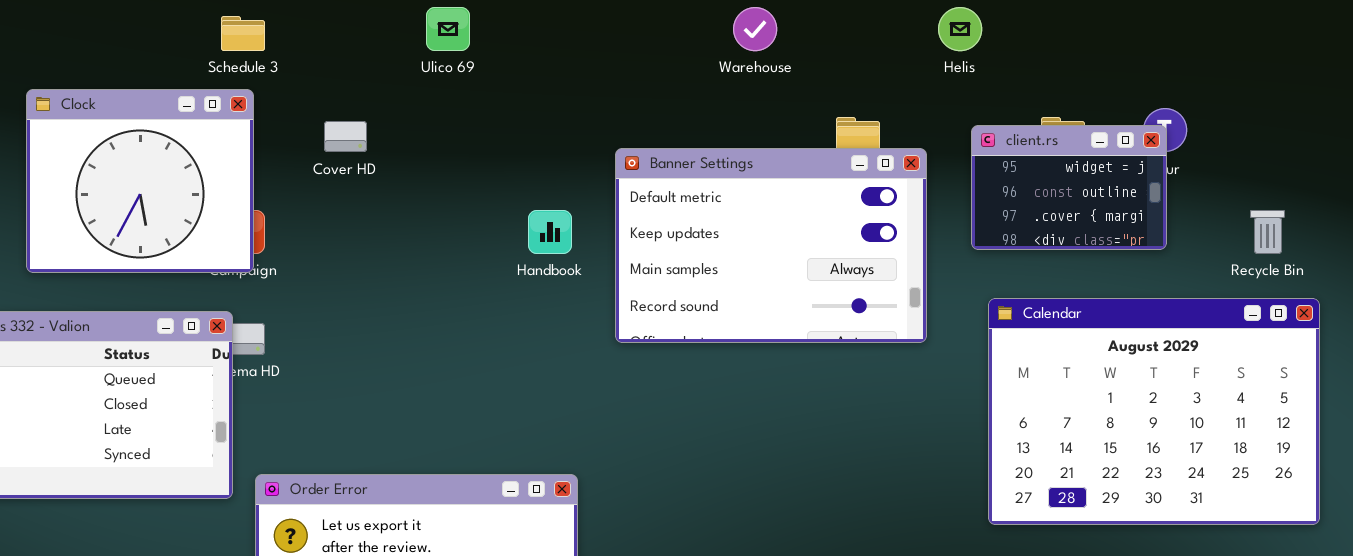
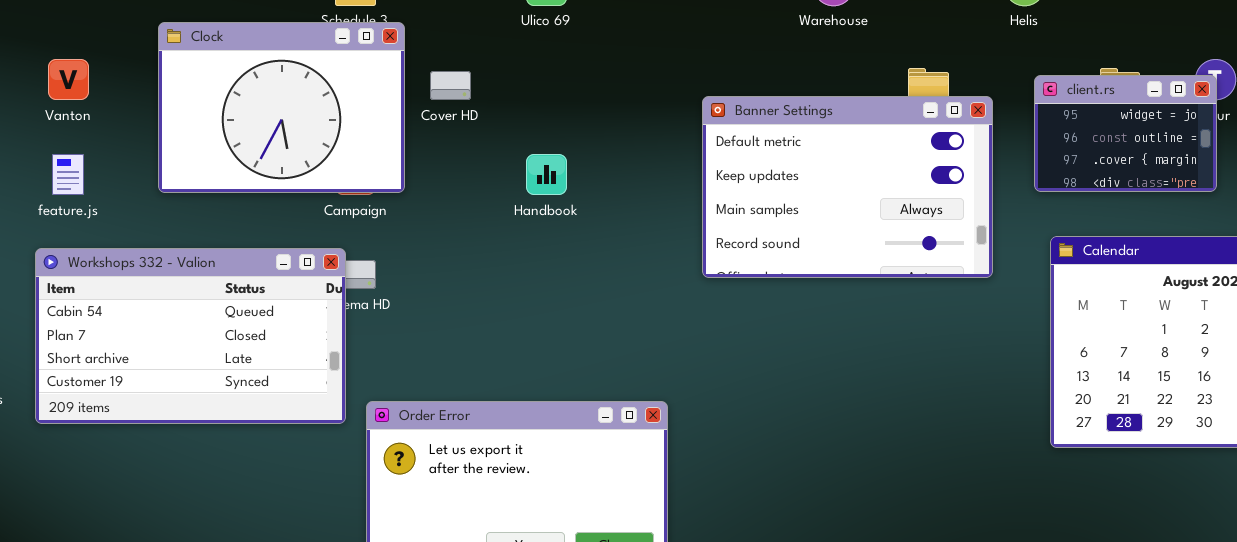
Clock: [26,89,254,273] -> [158,22,405,193], moved, resized
Handbook: [528,210,572,254] -> [526,154,567,195], moved

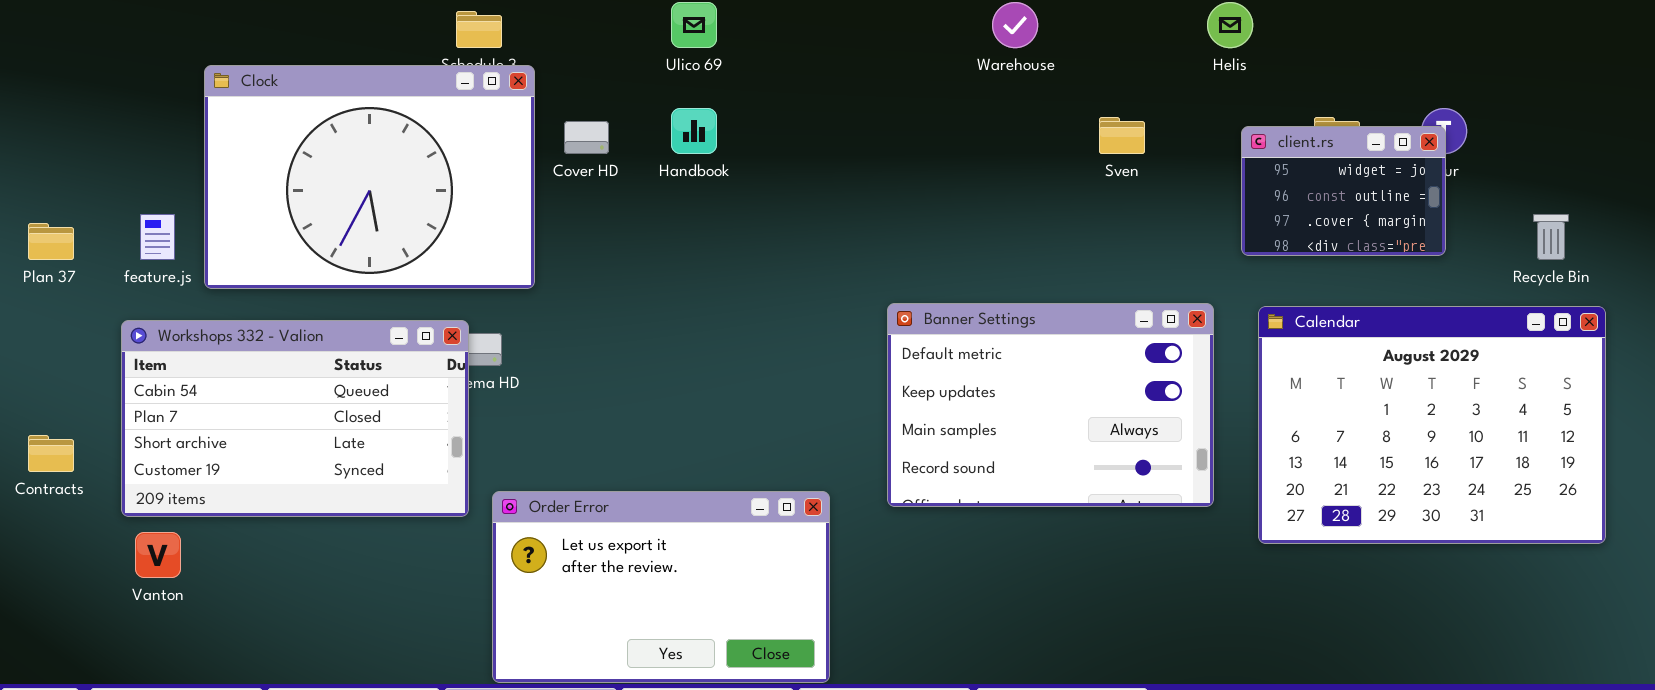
Clock: [158,22,405,193] -> [204,65,535,289], resized
Vanton: [48,59,89,100] -> [135,532,181,578], moved
Banner Settings: [702,96,993,278] -> [887,303,1214,507], moved
Handbook: [526,154,567,195] -> [671,108,717,154], moved

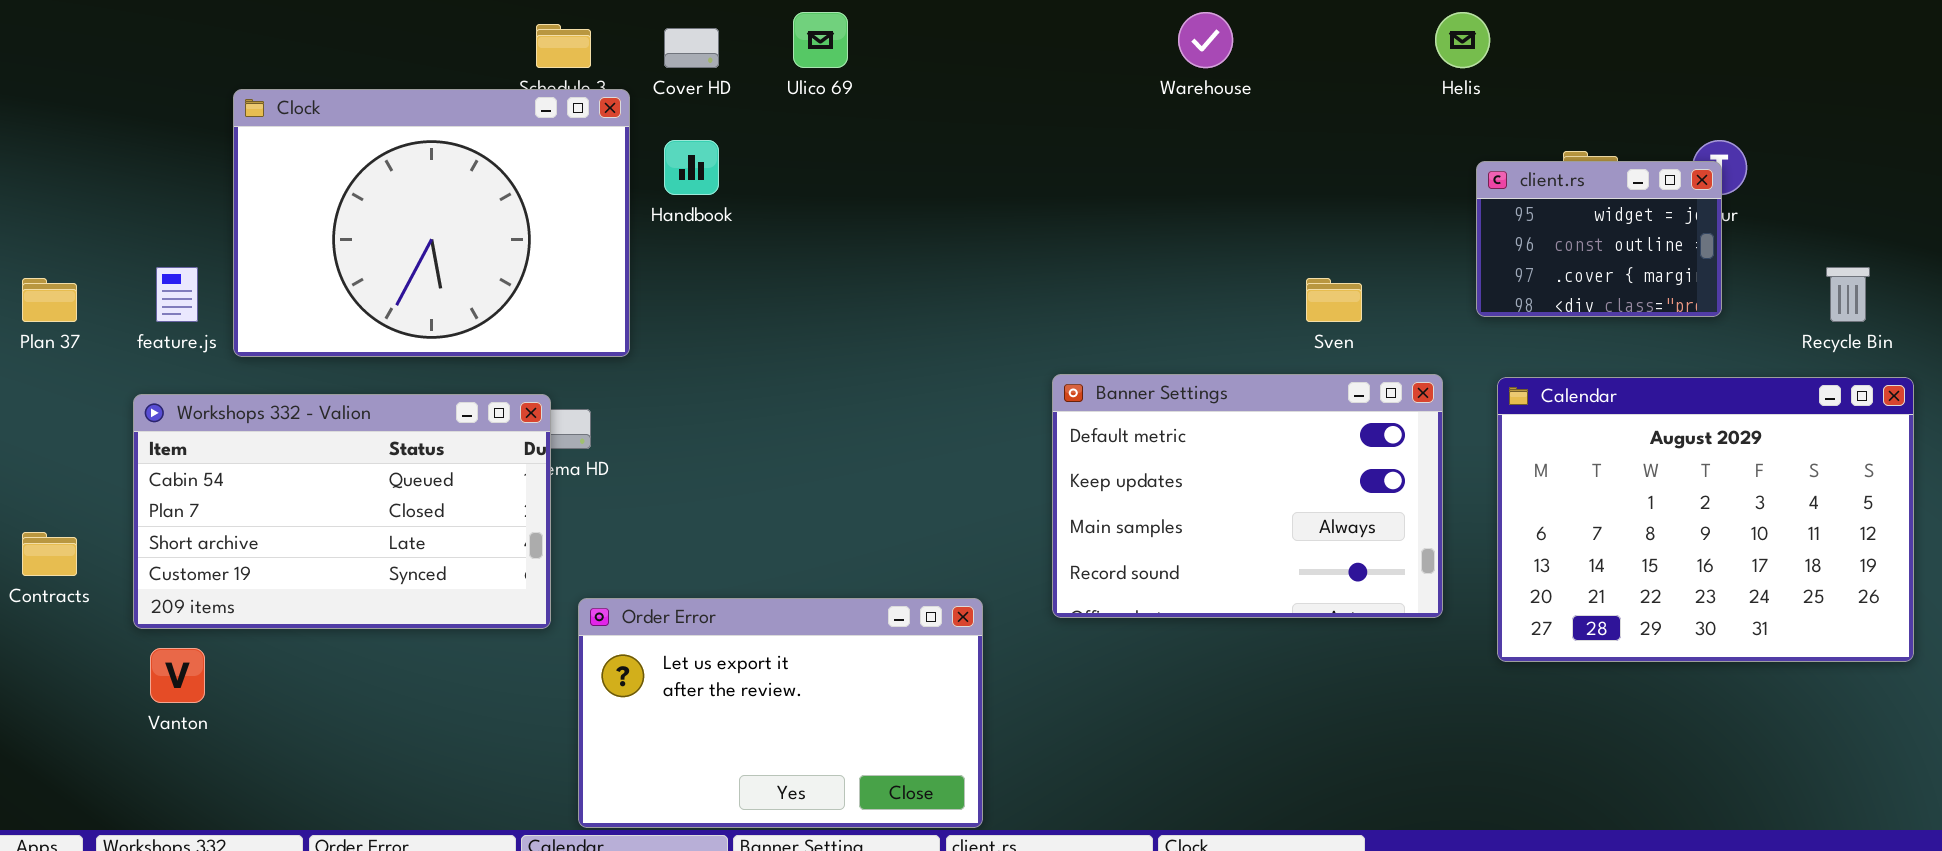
Handbook: [671,108,717,154] -> [664,140,719,195], moved
Sven: [1099,117,1145,154] -> [1306,278,1362,322], moved
Cover HD: [564,121,609,154] -> [664,28,719,68], moved

